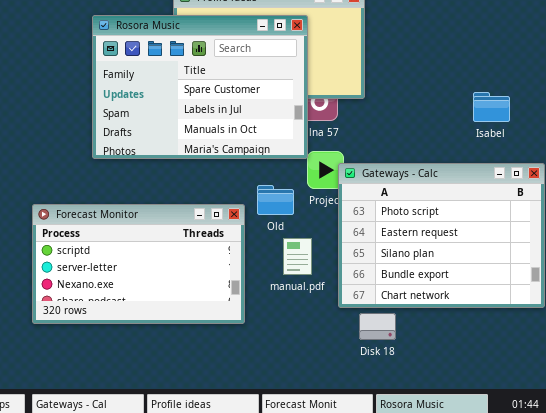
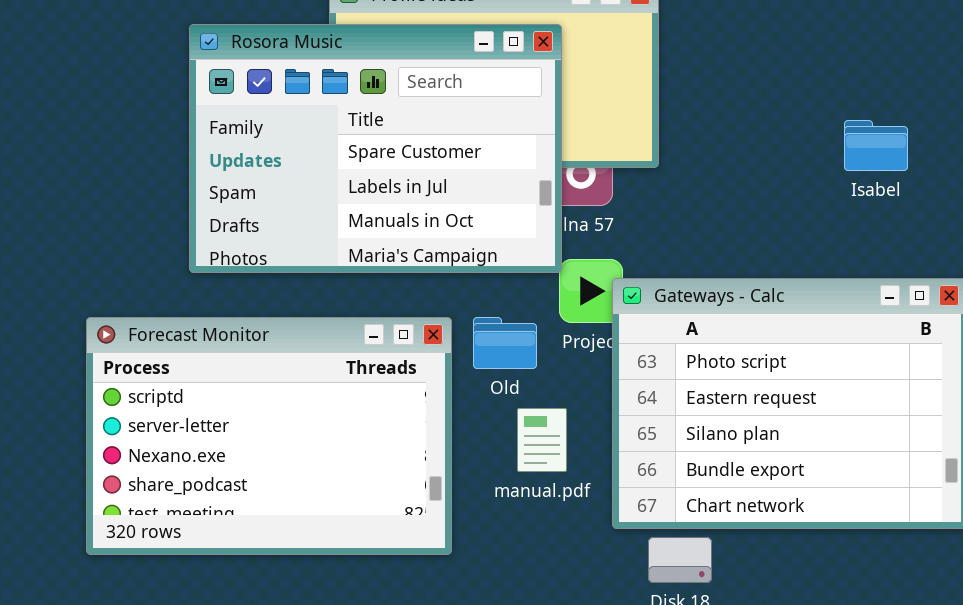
Isabel: [473,92,510,122] -> [844,120,908,171], moved
Forecast Monitor: [32,204,245,324] -> [86,317,452,555], resized

